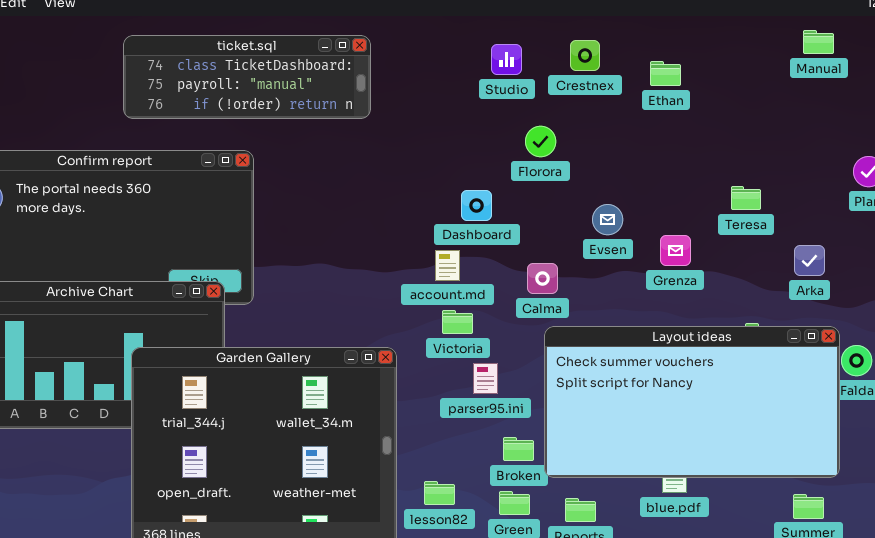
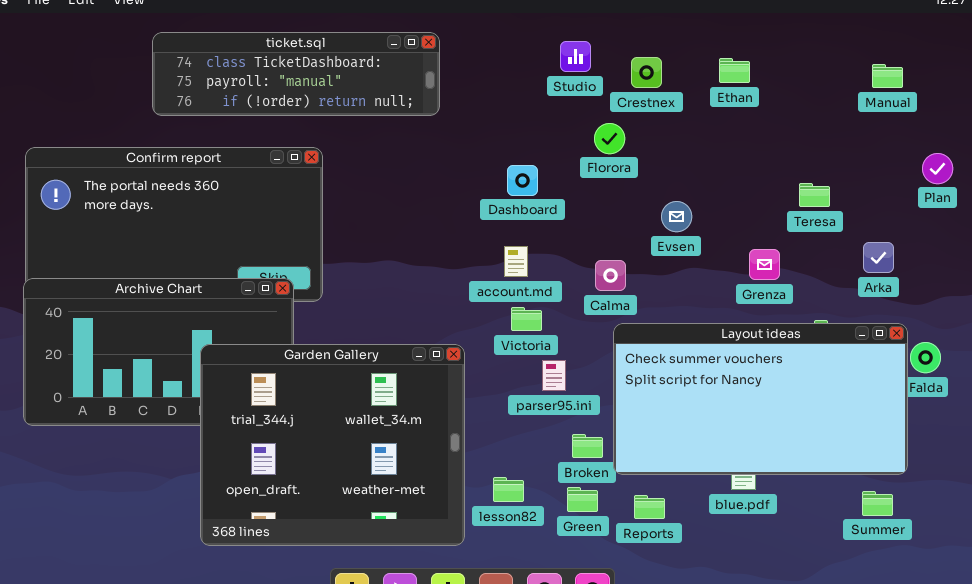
Manual: [803,30,834,54] -> [872,64,903,88], moved
ticket.sql: [123,35,371,119] -> [152,32,440,116], resized
Crestnex: [570,40,600,71] -> [631,57,662,88], moved
Dashboard: [461,190,492,221] -> [507,165,538,196], moved
Grenza: [660,235,691,266] -> [749,249,780,280], moved

